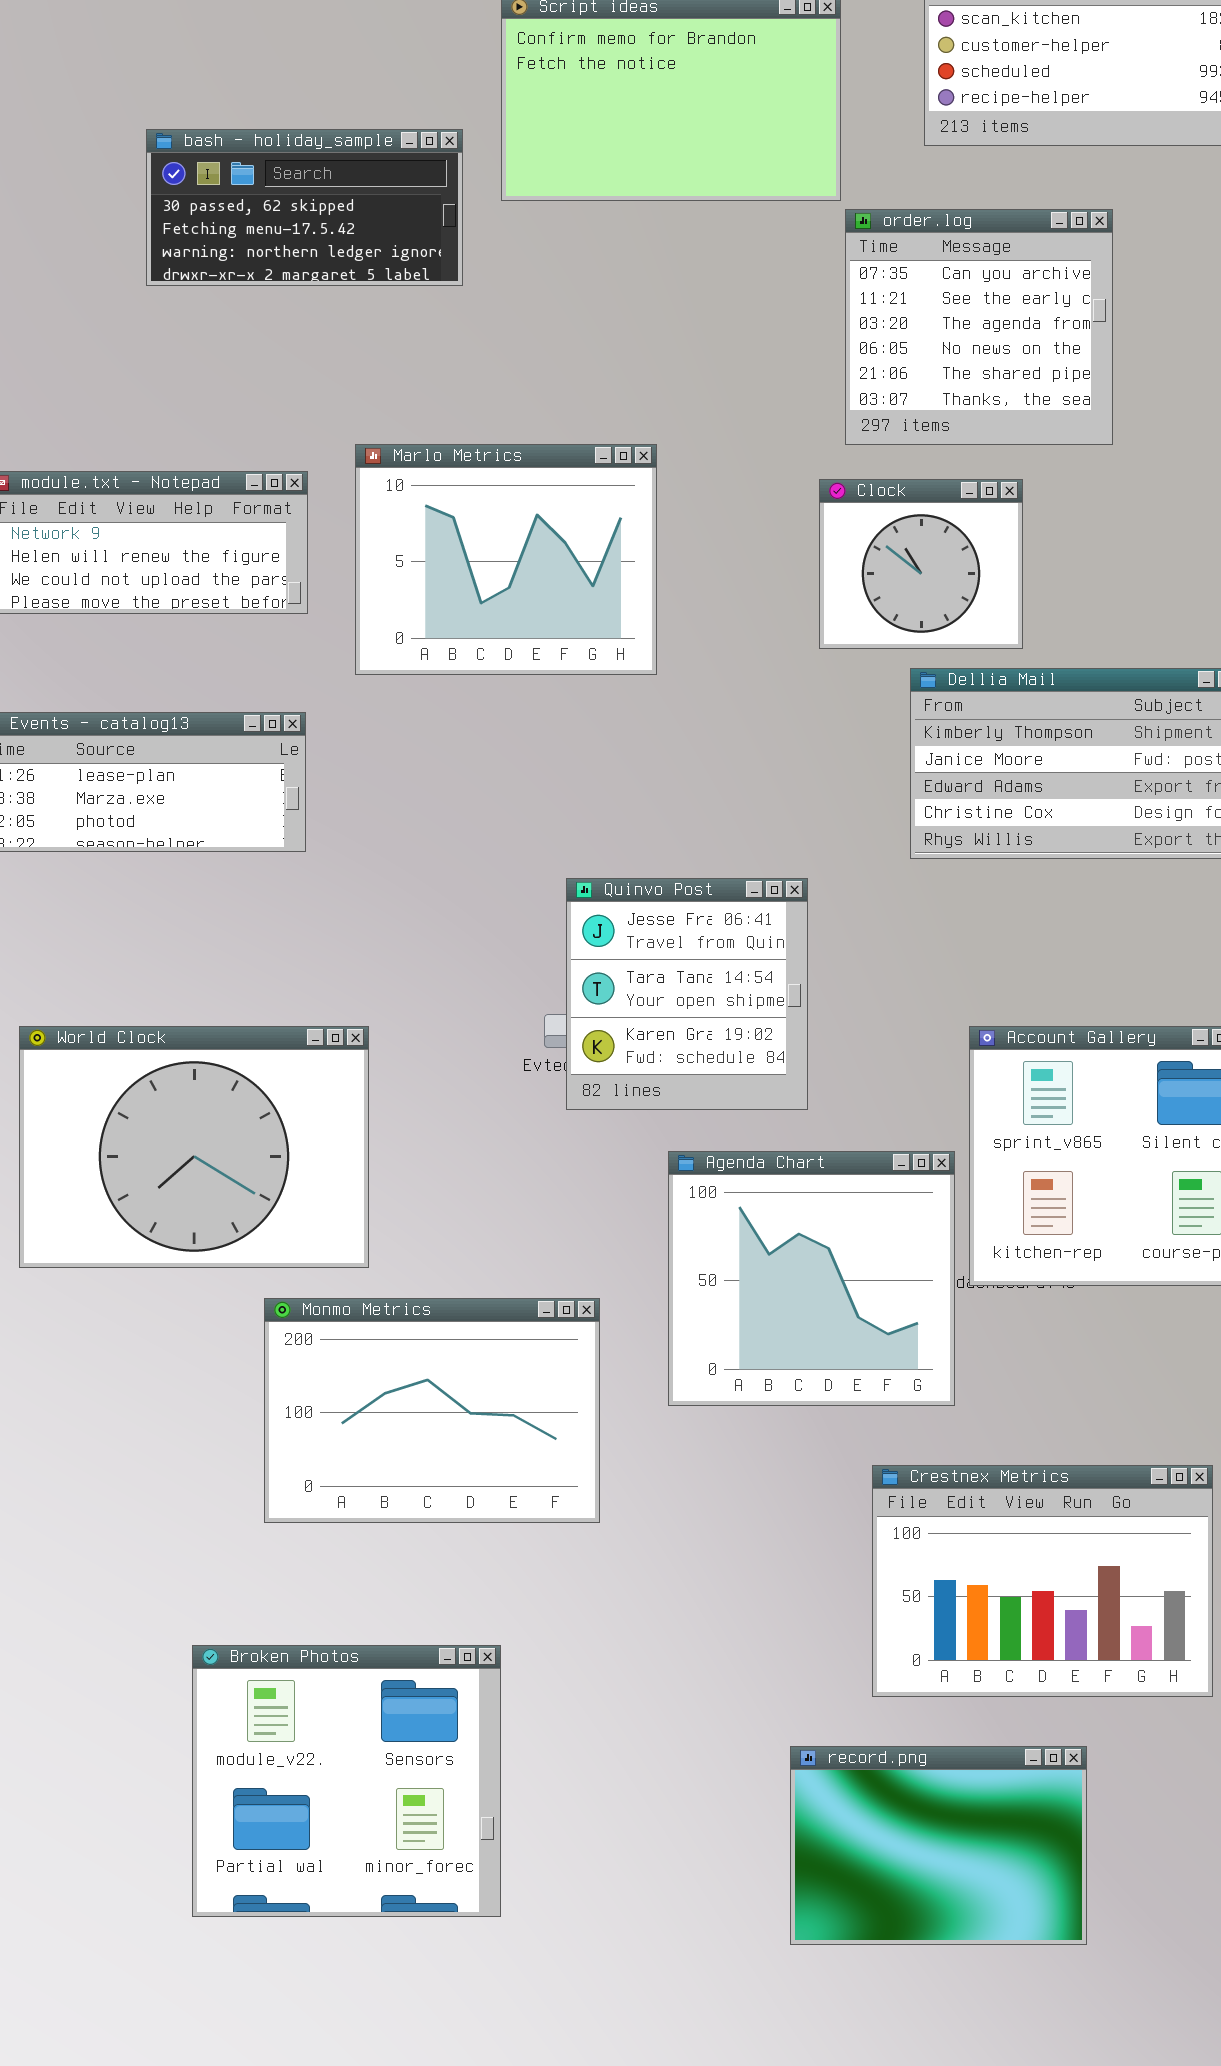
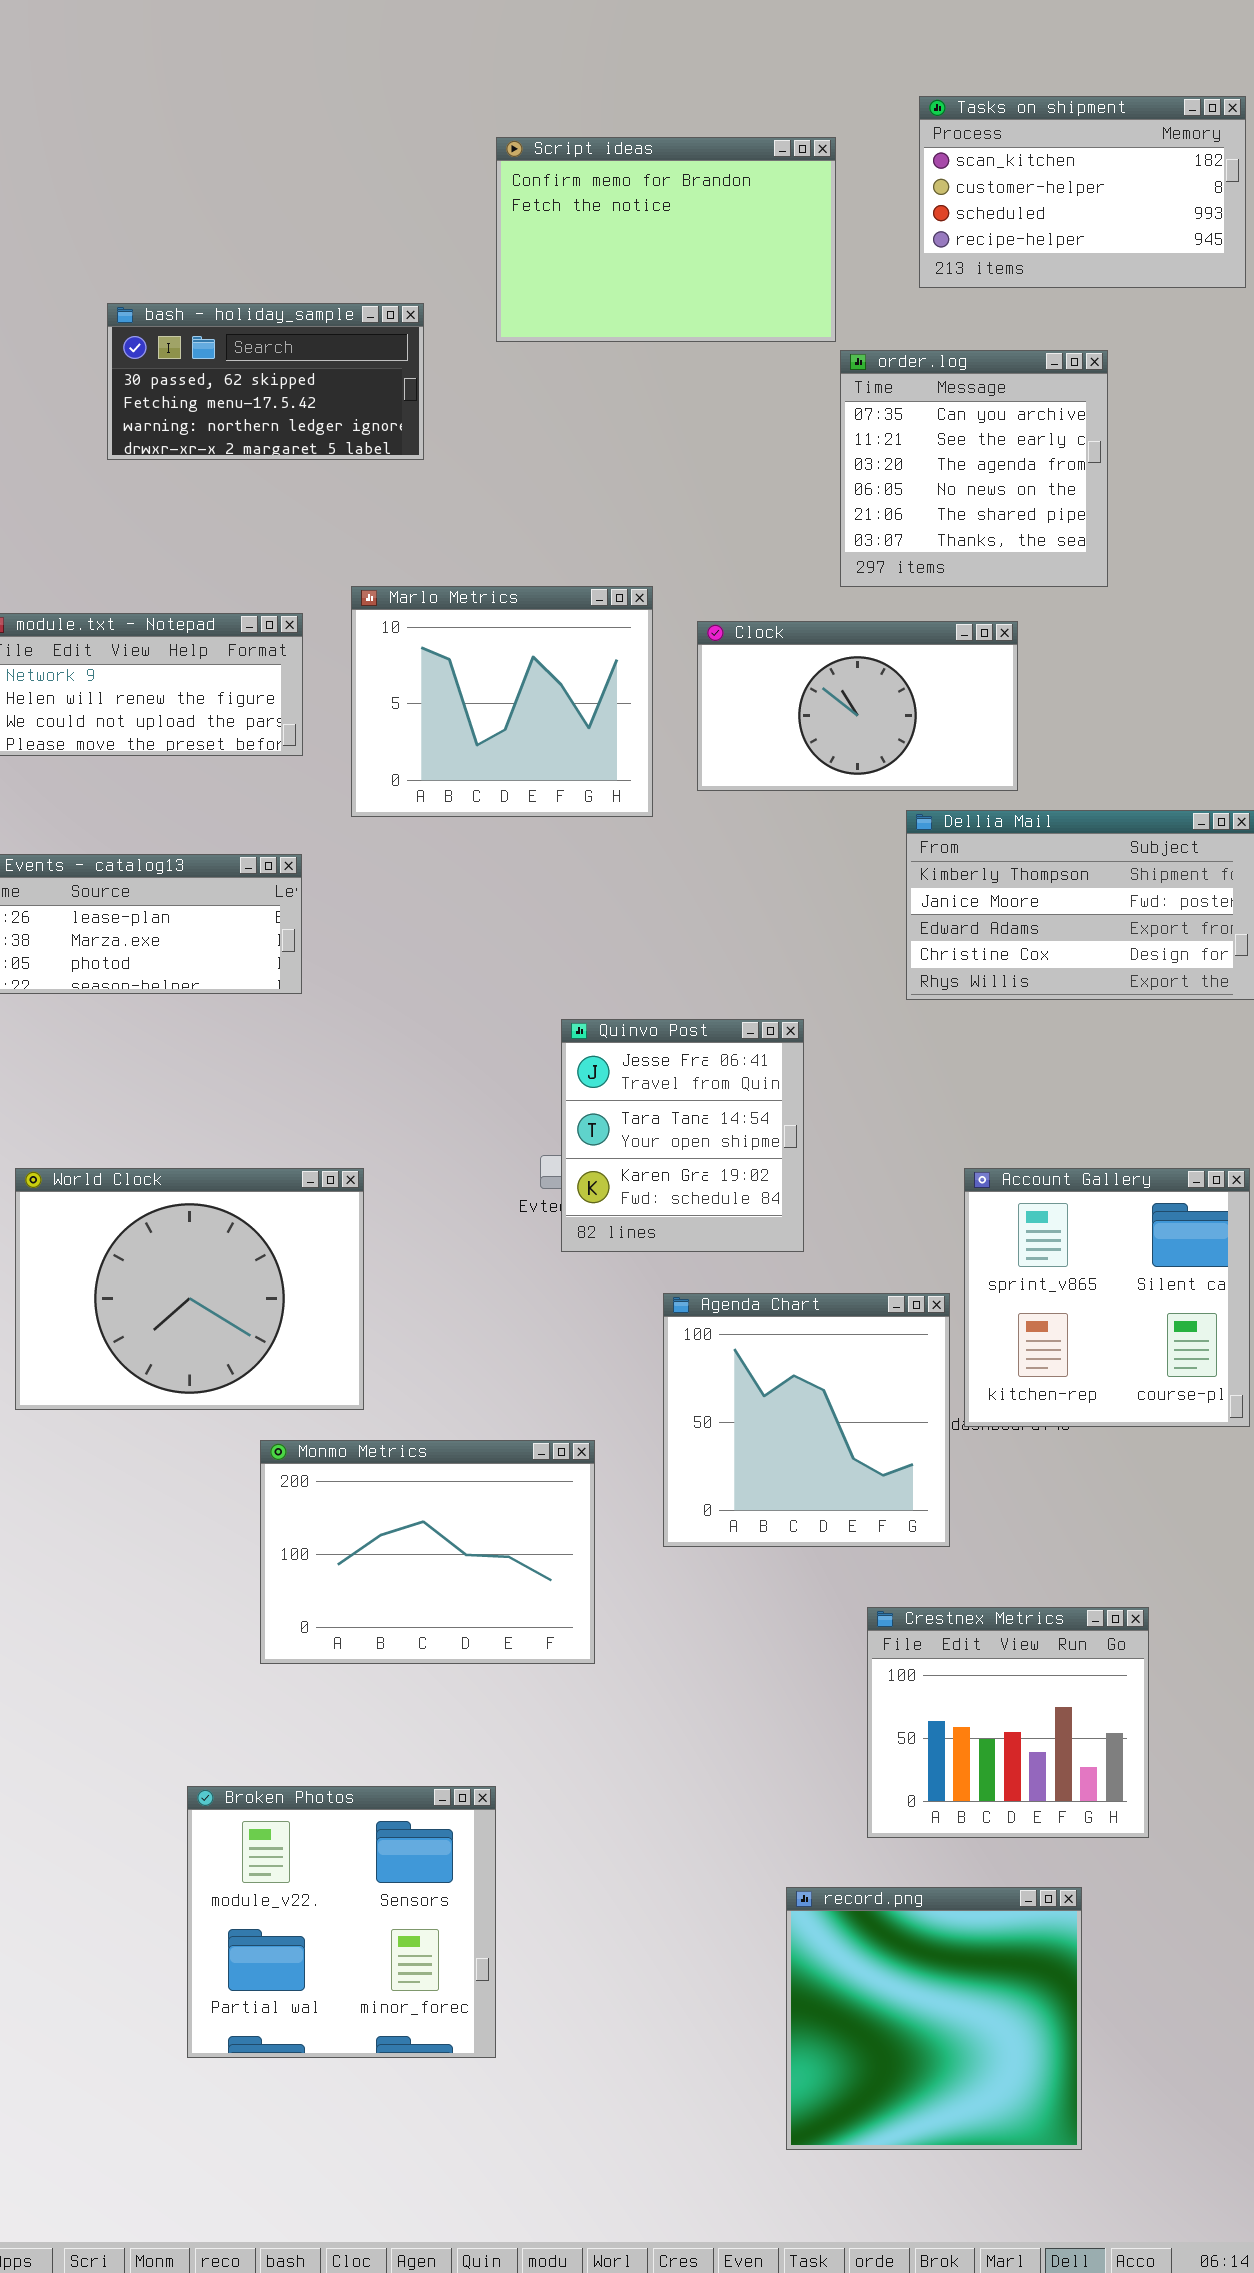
bash - holiday_sample: [146,129,463,286] -> [107,303,424,460], moved
Clock: [819,479,1023,649] -> [697,621,1018,791], resized
Crestnex Metrics: [872,1465,1213,1697] -> [867,1607,1149,1838], resized
record.png: [790,1746,1087,1945] -> [786,1887,1082,2150], resized

